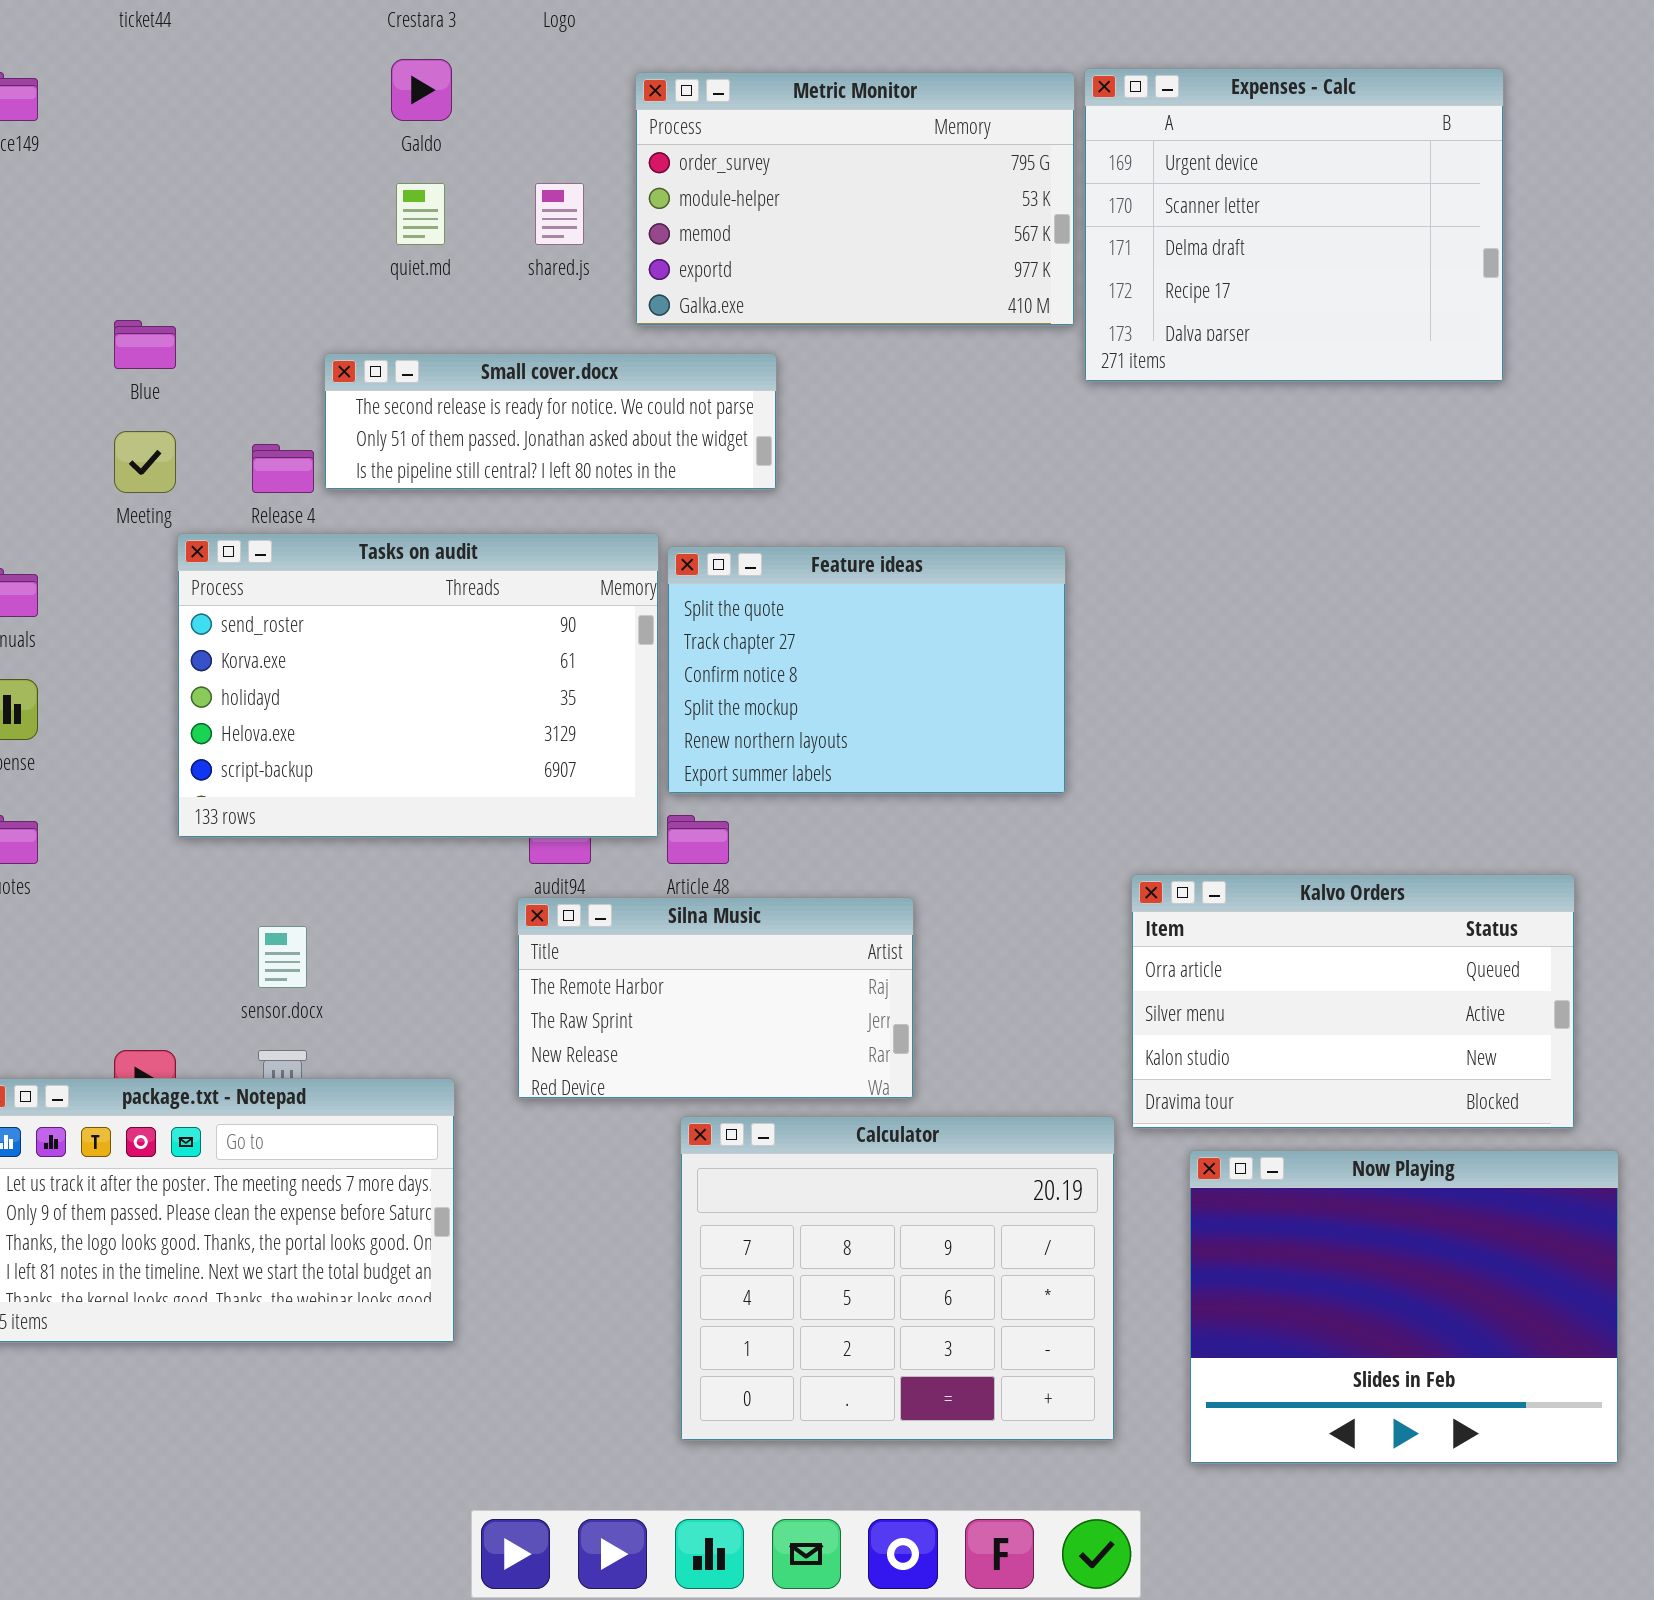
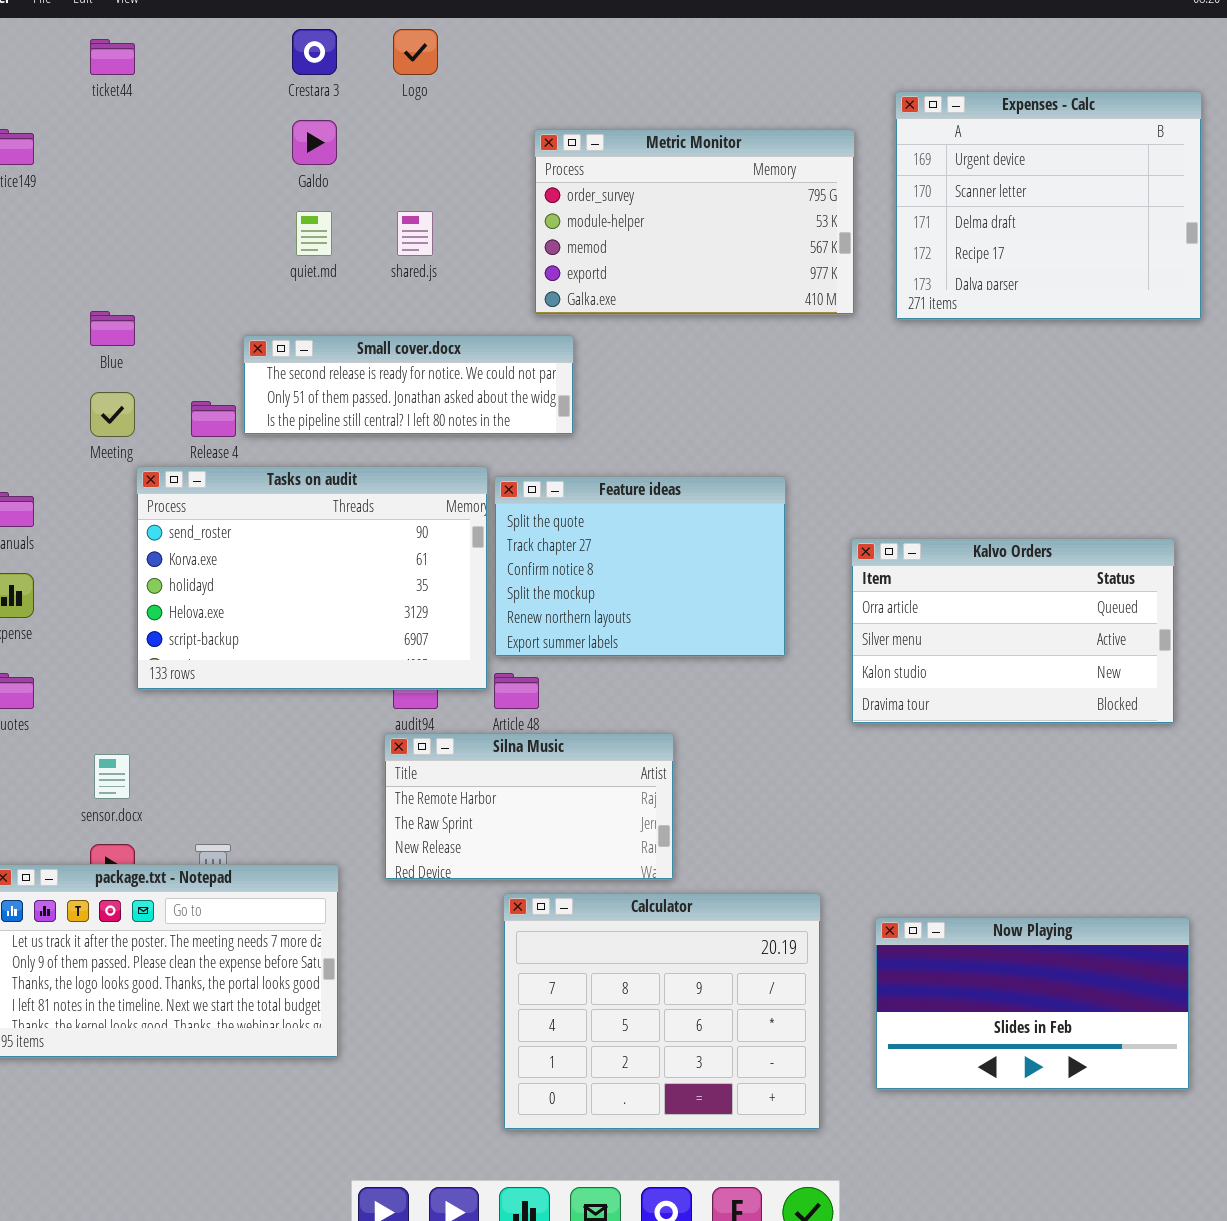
Expenses - Calc: [1084,68,1504,382] -> [895,91,1202,320], moved
Metric Monitor: [635,72,1075,326] -> [534,129,855,315], moved
Kalvo Orders: [1131,874,1575,1129] -> [851,538,1175,724], moved
sensor.docx: [258,926,307,988] -> [94,754,130,799], moved
Now Playing: [1189,1150,1619,1464] -> [875,917,1190,1090], resized

